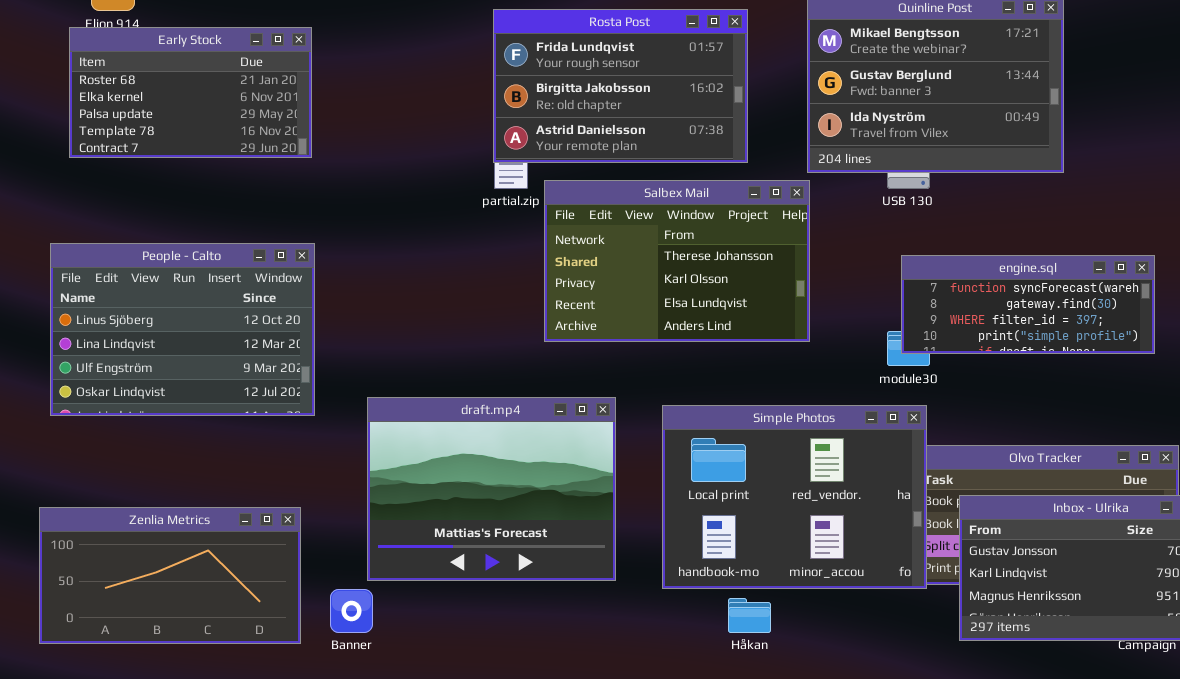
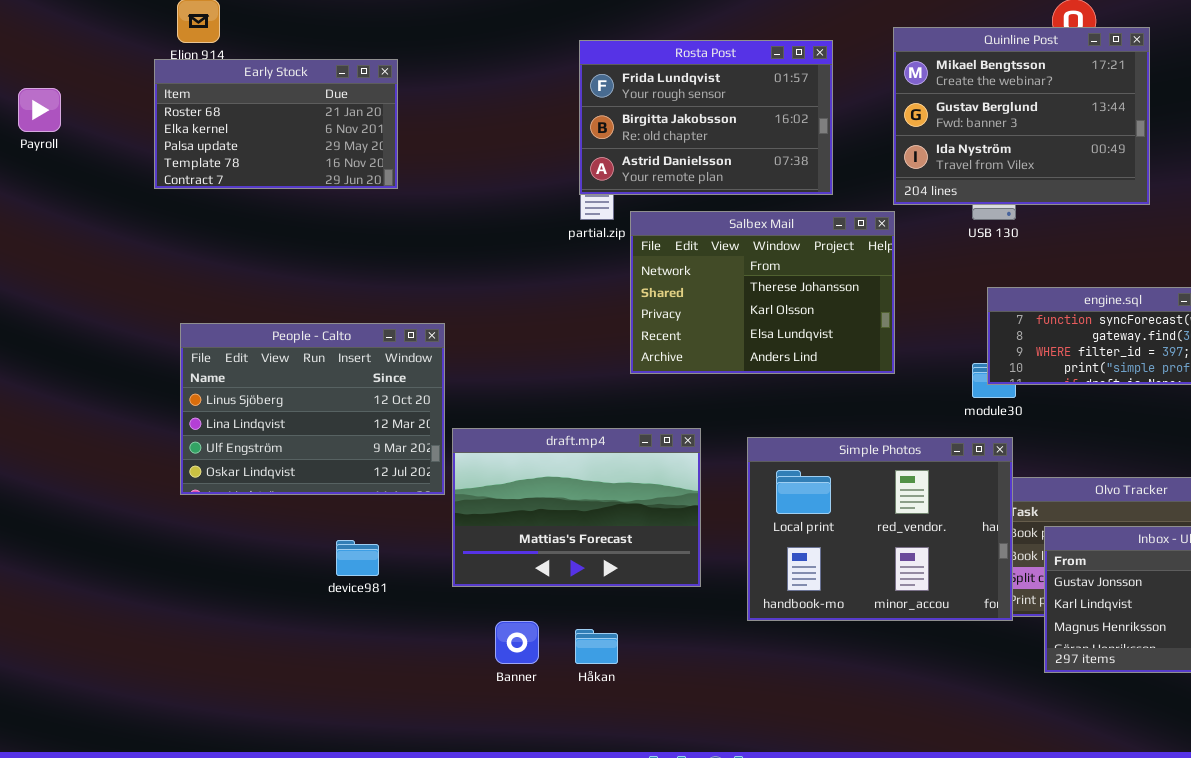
People - Calto: [50,243,315,416] -> [180,323,445,495], moved
draft.mp4: [367,397,616,581] -> [452,428,701,587], resized
Zenlia Metrics: [39,507,301,644] -> none, closed
Banner: [330,589,373,633] -> [495,621,539,664], moved
Håkan: [728,598,771,633] -> [575,629,618,664], moved

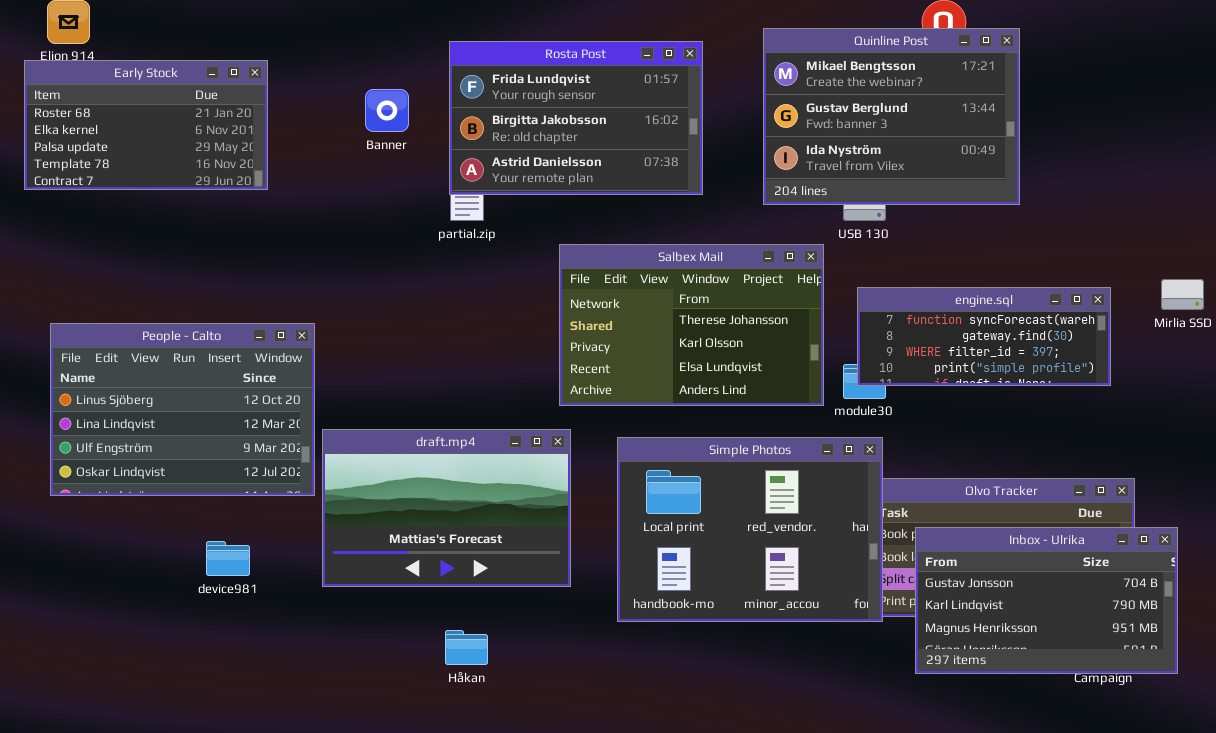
Salbex Mail: [630,211,895,374] -> [559,244,824,406], moved
Banner: [495,621,539,664] -> [365,89,409,132], moved

